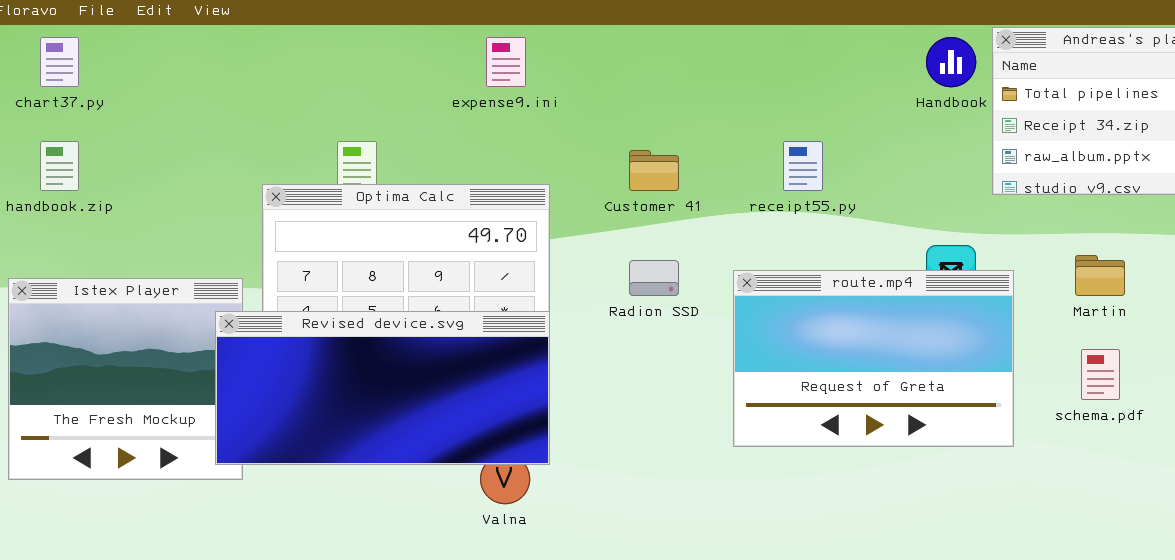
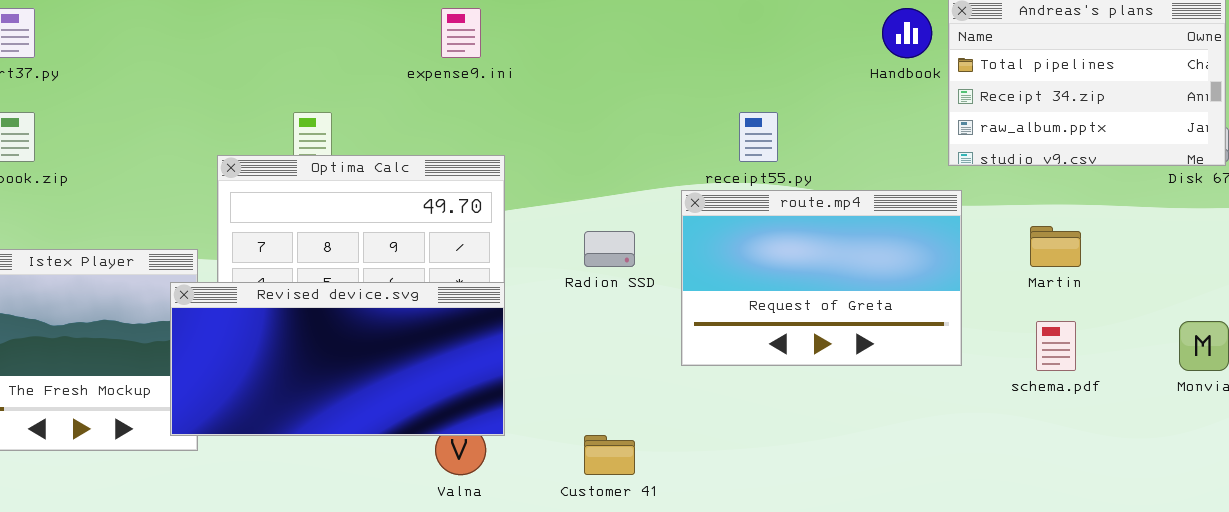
Customer 41: [629,150,679,191] -> [584,435,635,475], moved
route.mp4: [733,270,1014,447] -> [681,190,962,366], moved

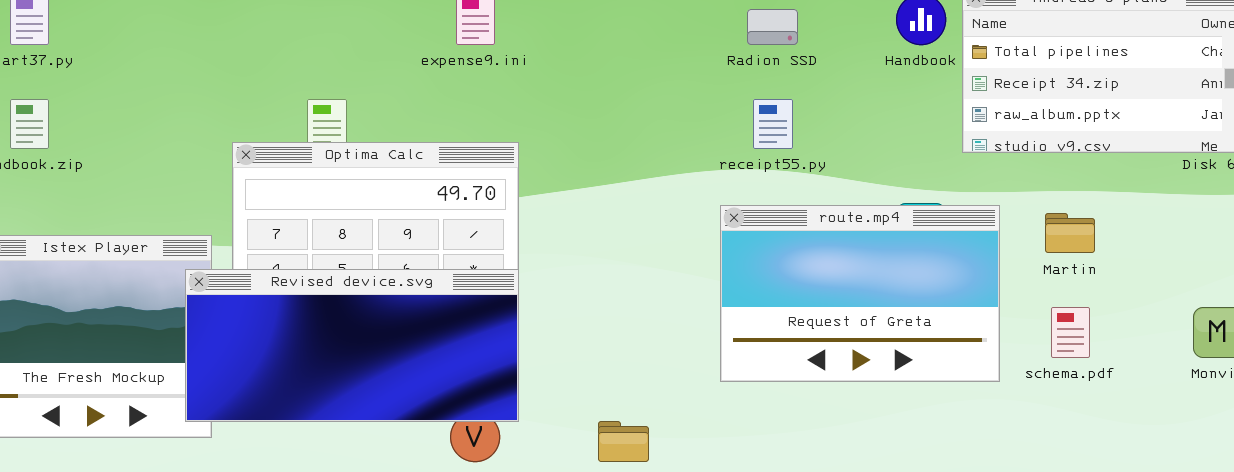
route.mp4: [681,190,962,366] -> [720,205,1000,382], moved
Radion SSD: [584,231,635,267] -> [747,9,798,45], moved

